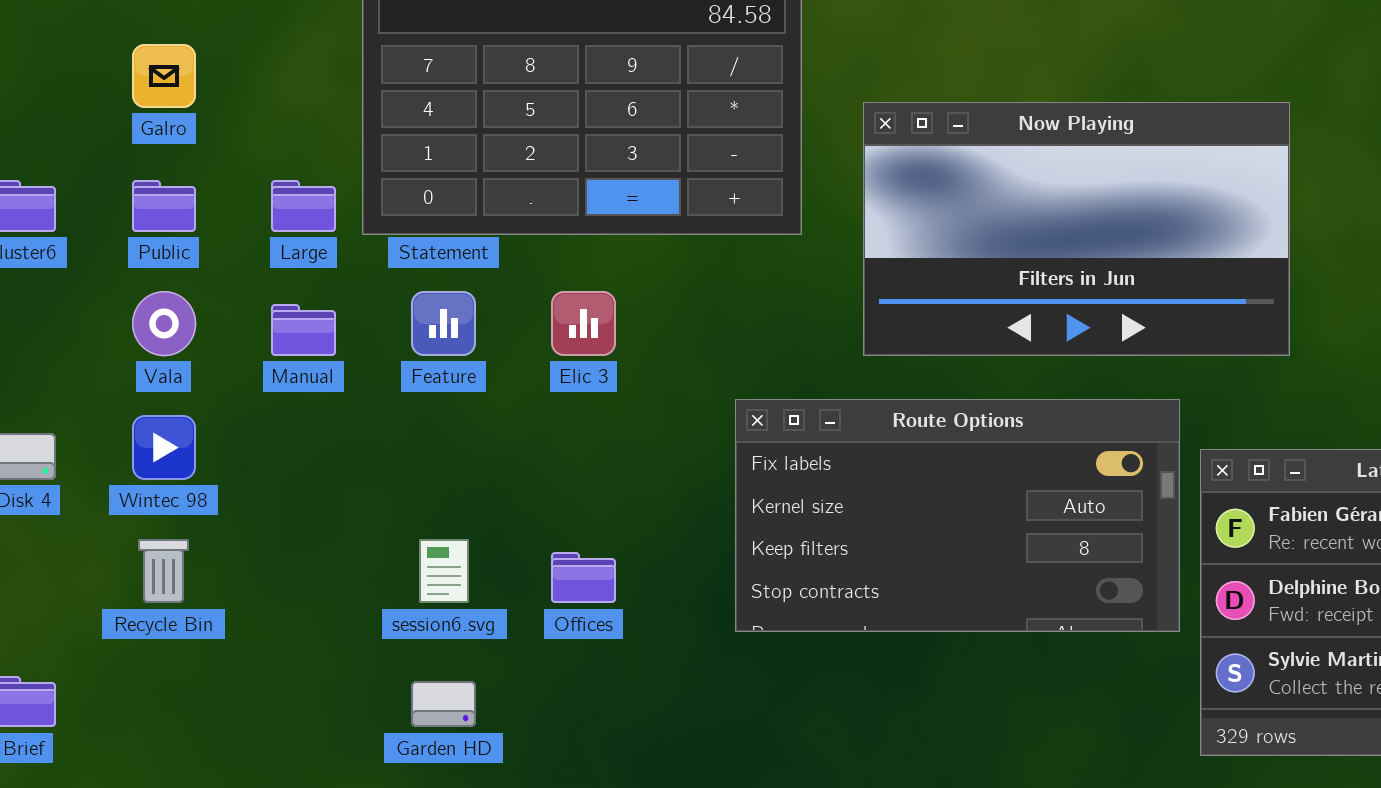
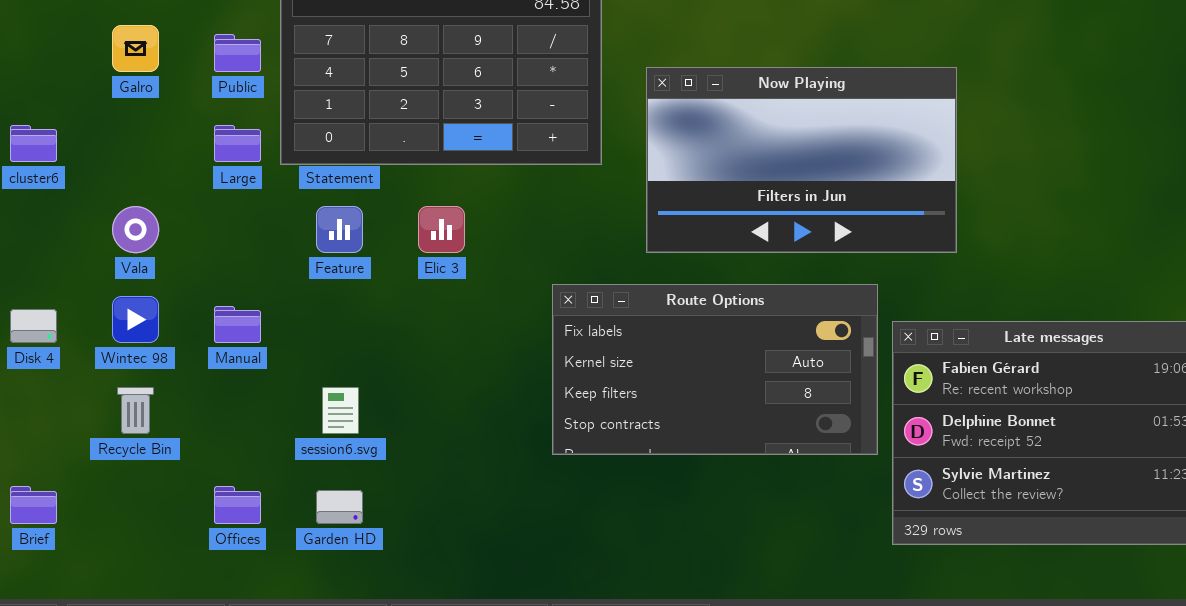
Public: [132,180,196,232] -> [214,34,261,72], moved
Manual: [271,304,336,356] -> [214,306,261,343], moved
Offices: [551,552,616,603] -> [214,486,261,524], moved

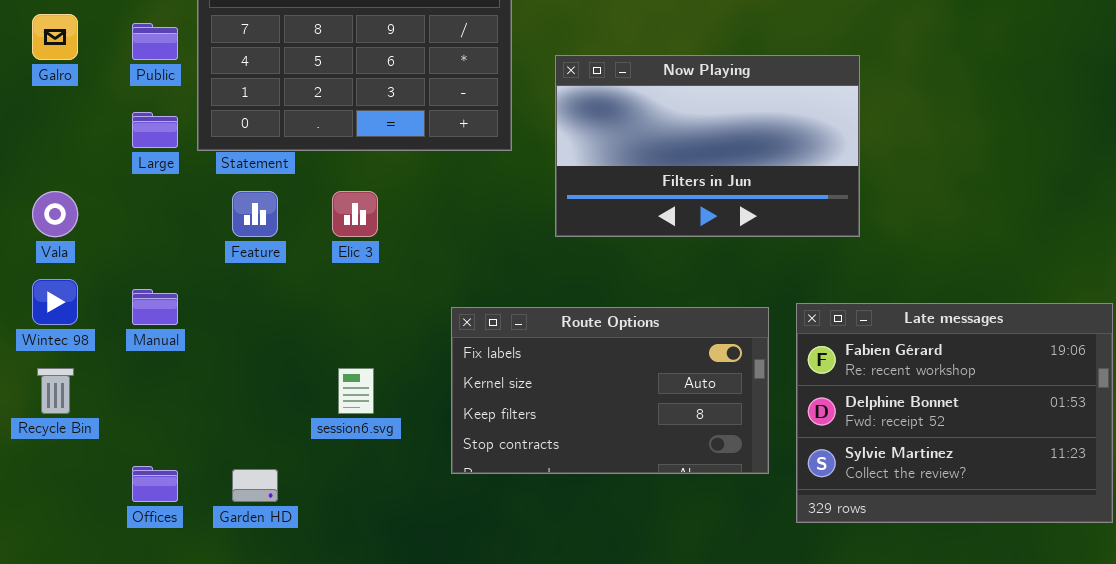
Route Options: [552,284,878,455] -> [451,307,769,474], moved
session6.svg: [322,387,359,434] -> [338,368,374,414], moved

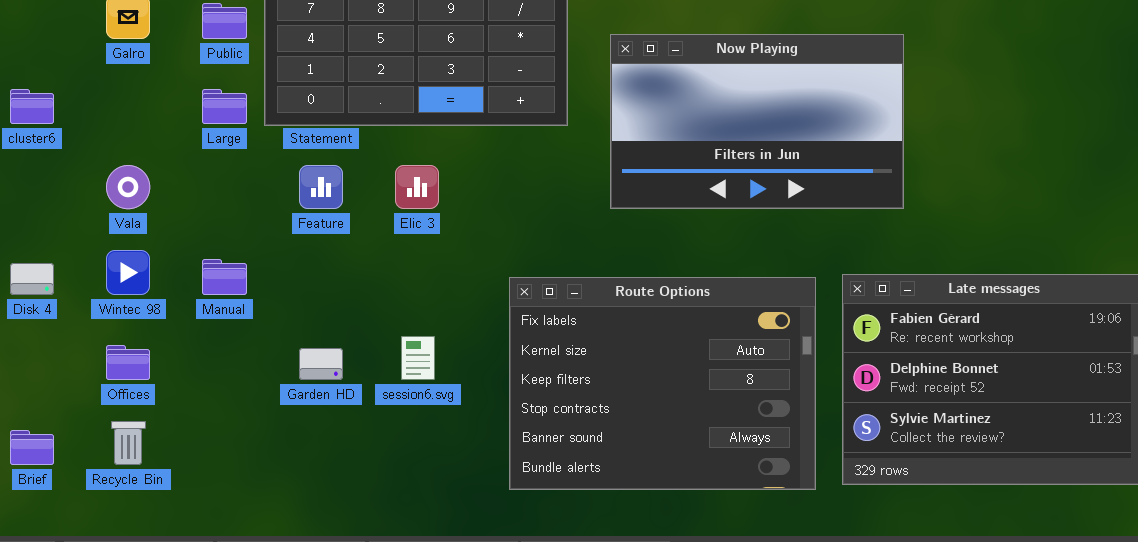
Route Options: [451,307,769,474] -> [509,277,816,490], resized
Recycle Bin: [37,368,74,414] -> [111,421,146,465], moved
Offices: [132,466,178,502] -> [106,345,150,380], moved
Garden HD: [232,469,278,502] -> [299,348,343,380], moved

